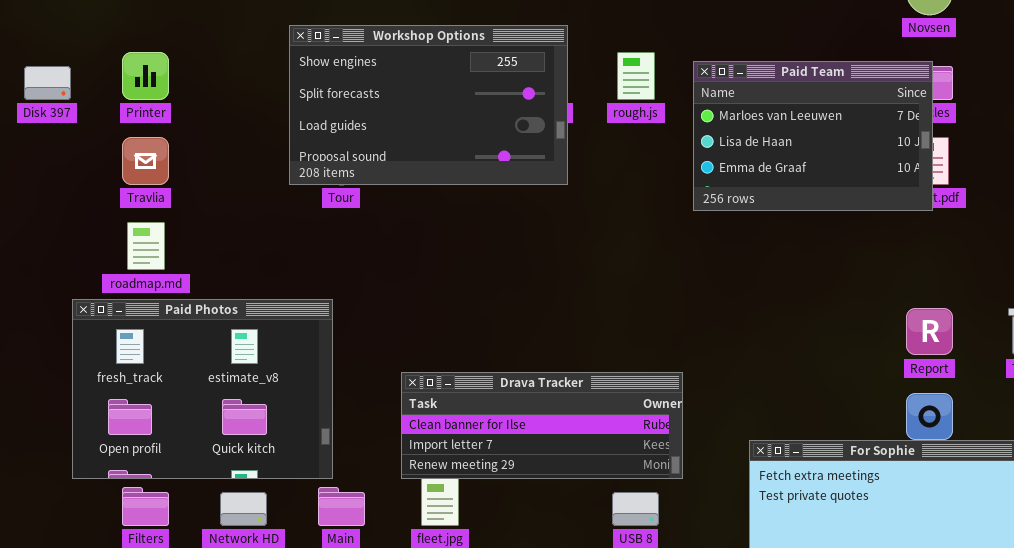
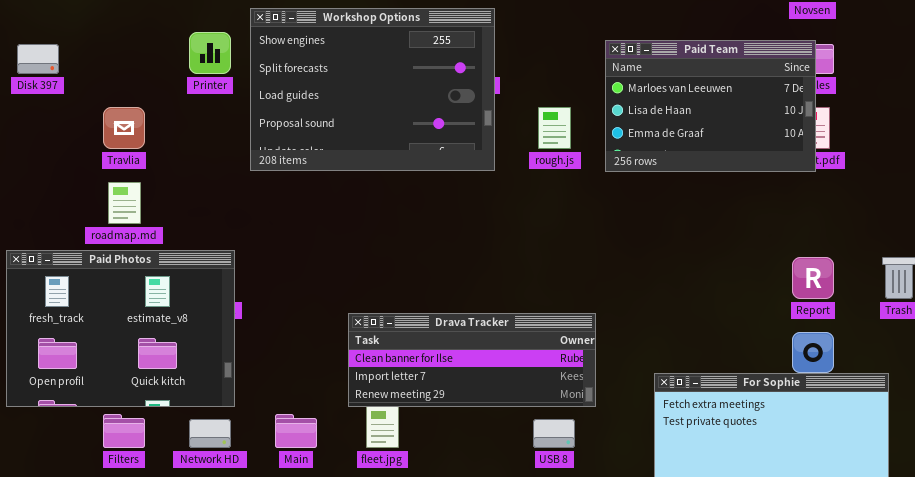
Workshop Options: [289,25,568,185] -> [250,8,495,171], resized
Printer: [122,52,169,100] -> [189,32,231,74], moved
rough.js: [617,52,655,100] -> [538,107,571,149], moved
Paid Photos: [72,299,333,479] -> [6,250,235,407], moved

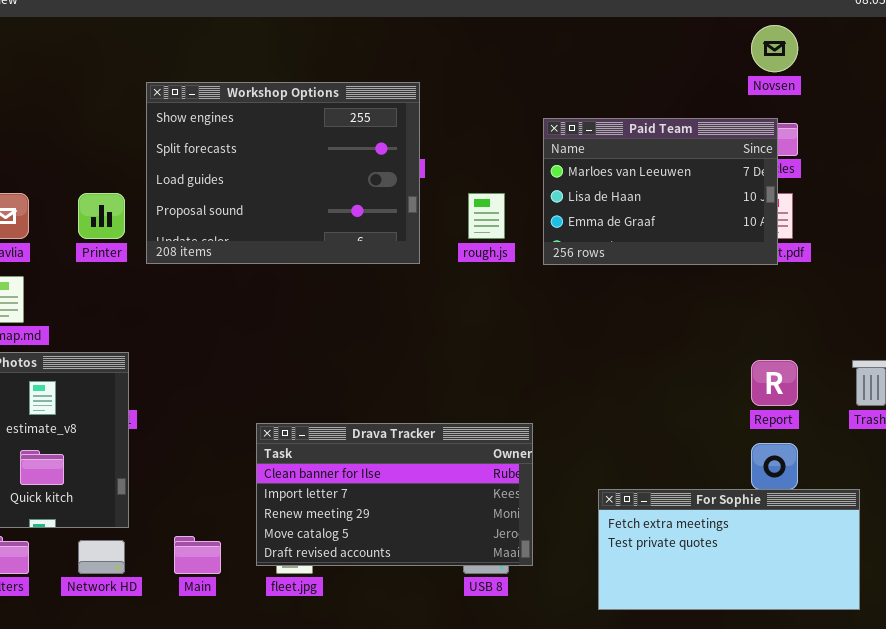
Printer: [189,32,231,74] -> [78,193,125,239], moved
Drava Tracker: [348,313,596,407] -> [256,423,533,566], resized

